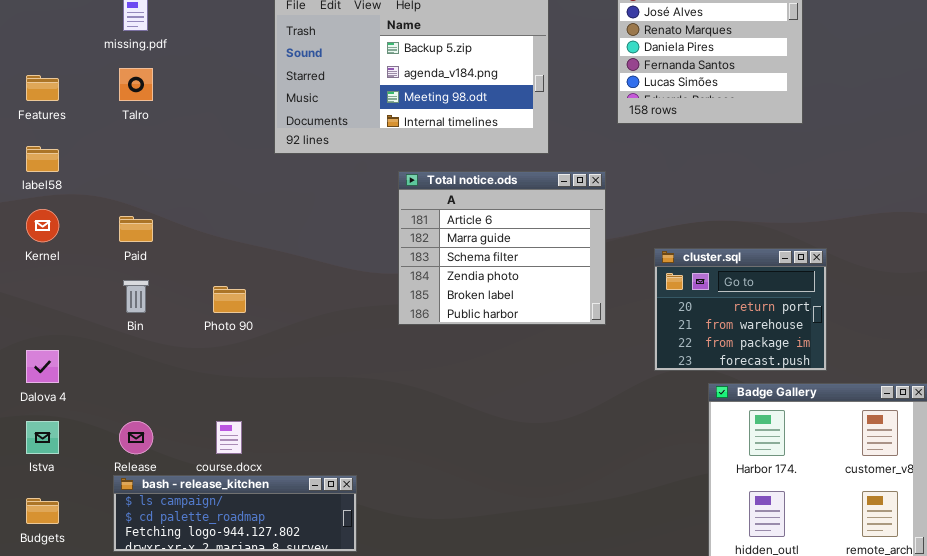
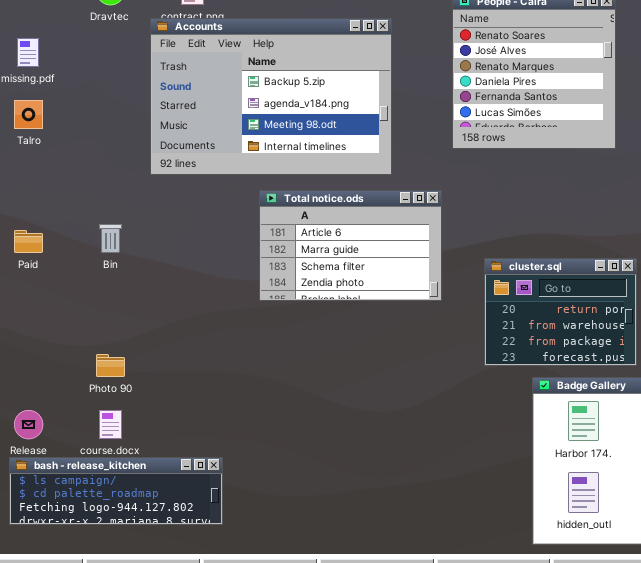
Total notice.ods: [398,171,606,325] -> [259,190,442,301], resized
Bin: [123,280,149,313] -> [99,224,122,253], moved
Photo 90: [213,286,246,313] -> [96,354,125,377], moved

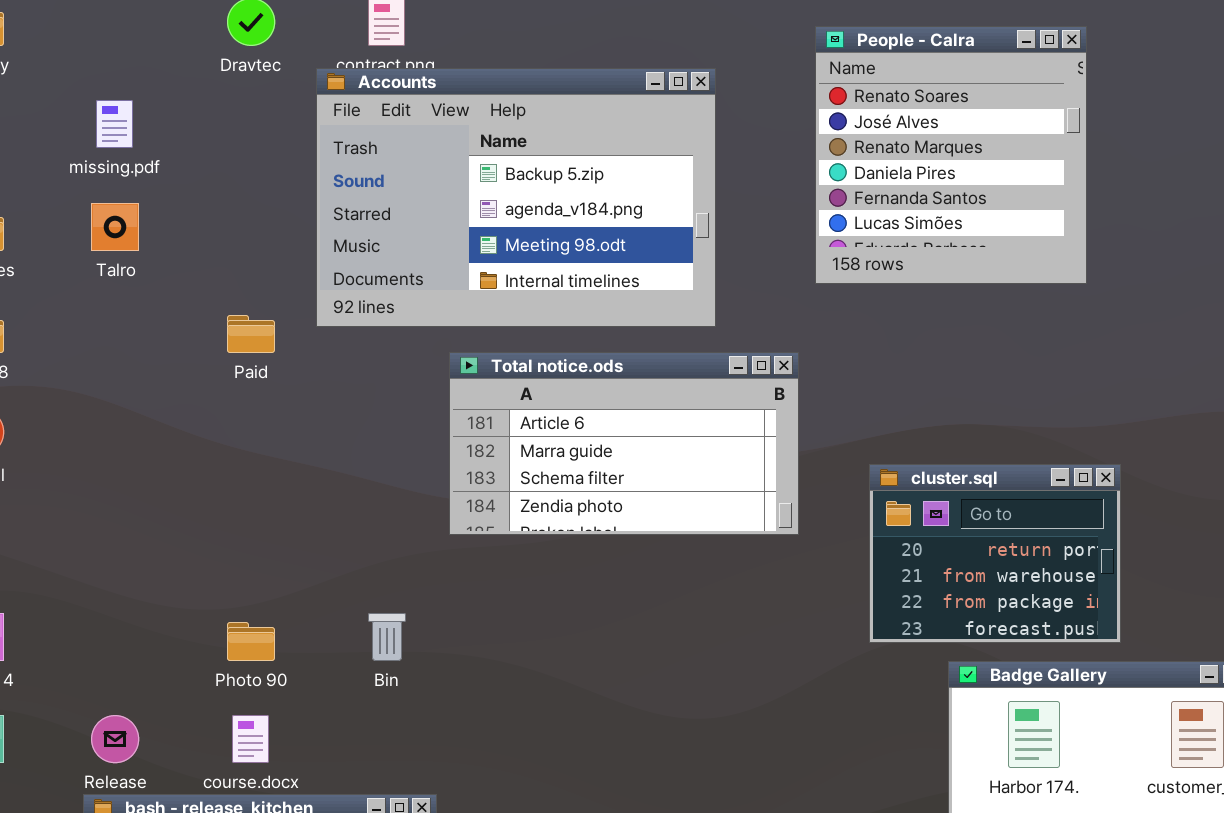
Total notice.ods: [259,190,442,301] -> [449,352,799,535], resized
Bin: [99,224,122,253] -> [368,613,406,661], moved
Paid: [14,230,43,253] -> [227,315,275,353], moved

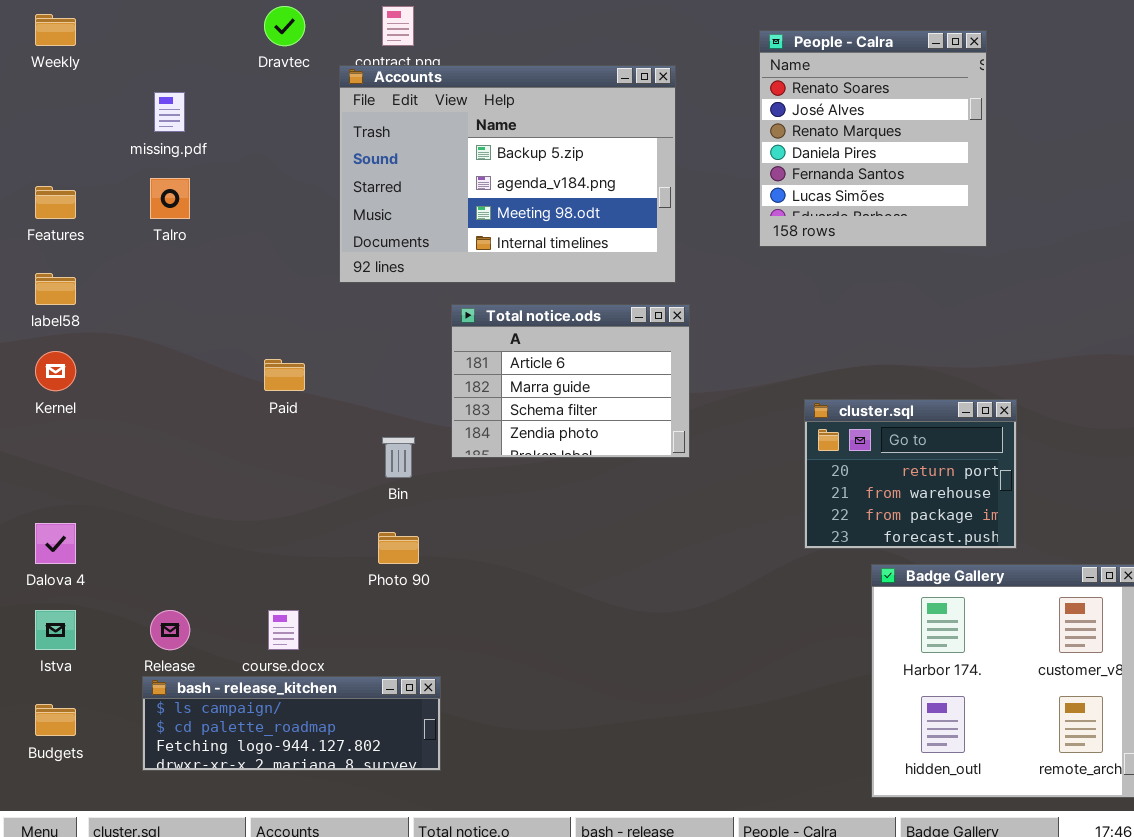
Paid: [227,315,275,353] -> [264,359,305,391], moved
Total notice.ods: [449,352,799,535] -> [451,304,690,458], resized
Bin: [368,613,406,661] -> [382,437,415,478], moved
Photo 90: [227,622,275,661] -> [378,532,419,564], moved

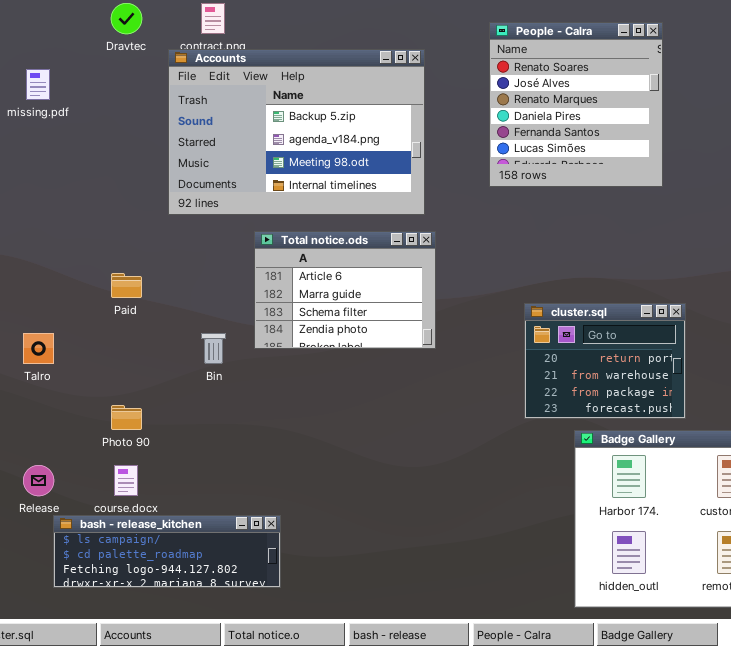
Talro: [150,178,190,219] -> [23,333,54,364], moved
Photo 90: [378,532,419,564] -> [111,405,142,430], moved
bash - release_kitchen: [142,676,441,771] -> [53,515,281,588], moved

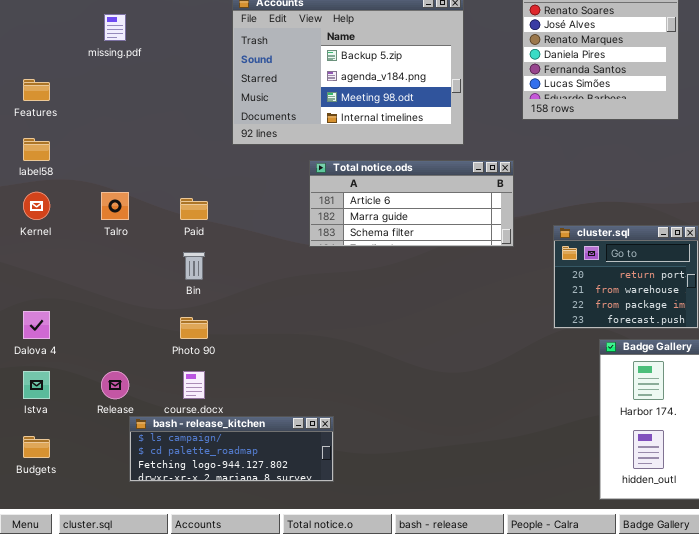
Total notice.ods: [254,231,436,349] -> [309,160,514,247], resized
Talro: [23,333,54,364] -> [101,192,129,220], moved
Bin: [201,333,226,364] -> [183,252,205,280], moved

